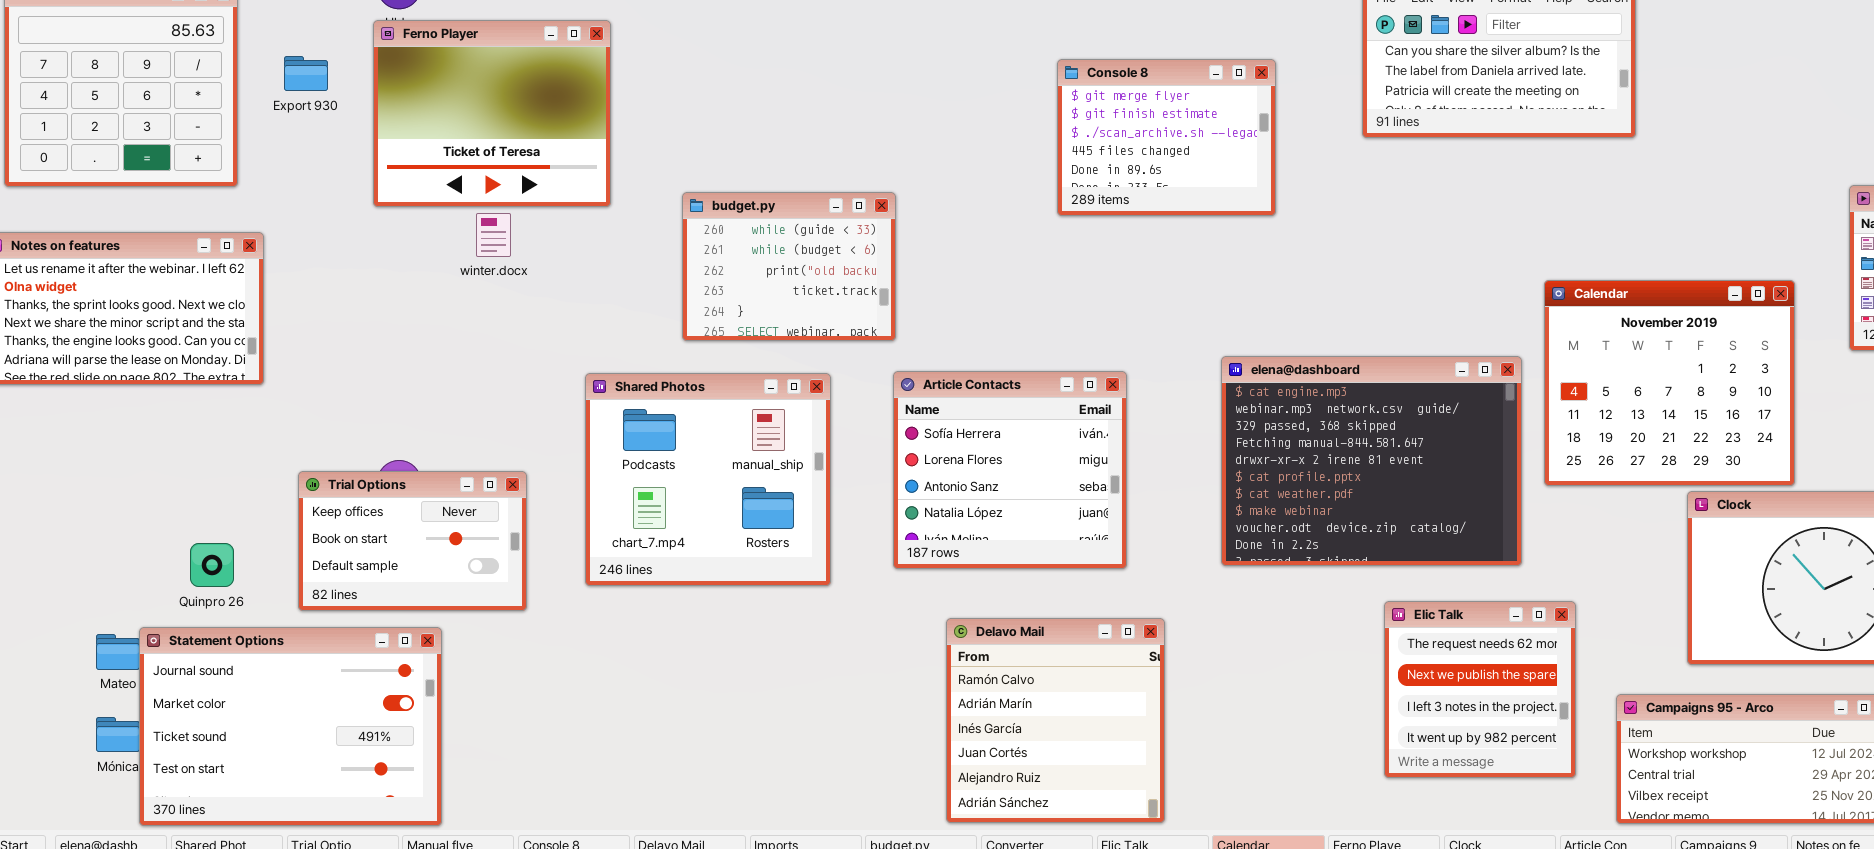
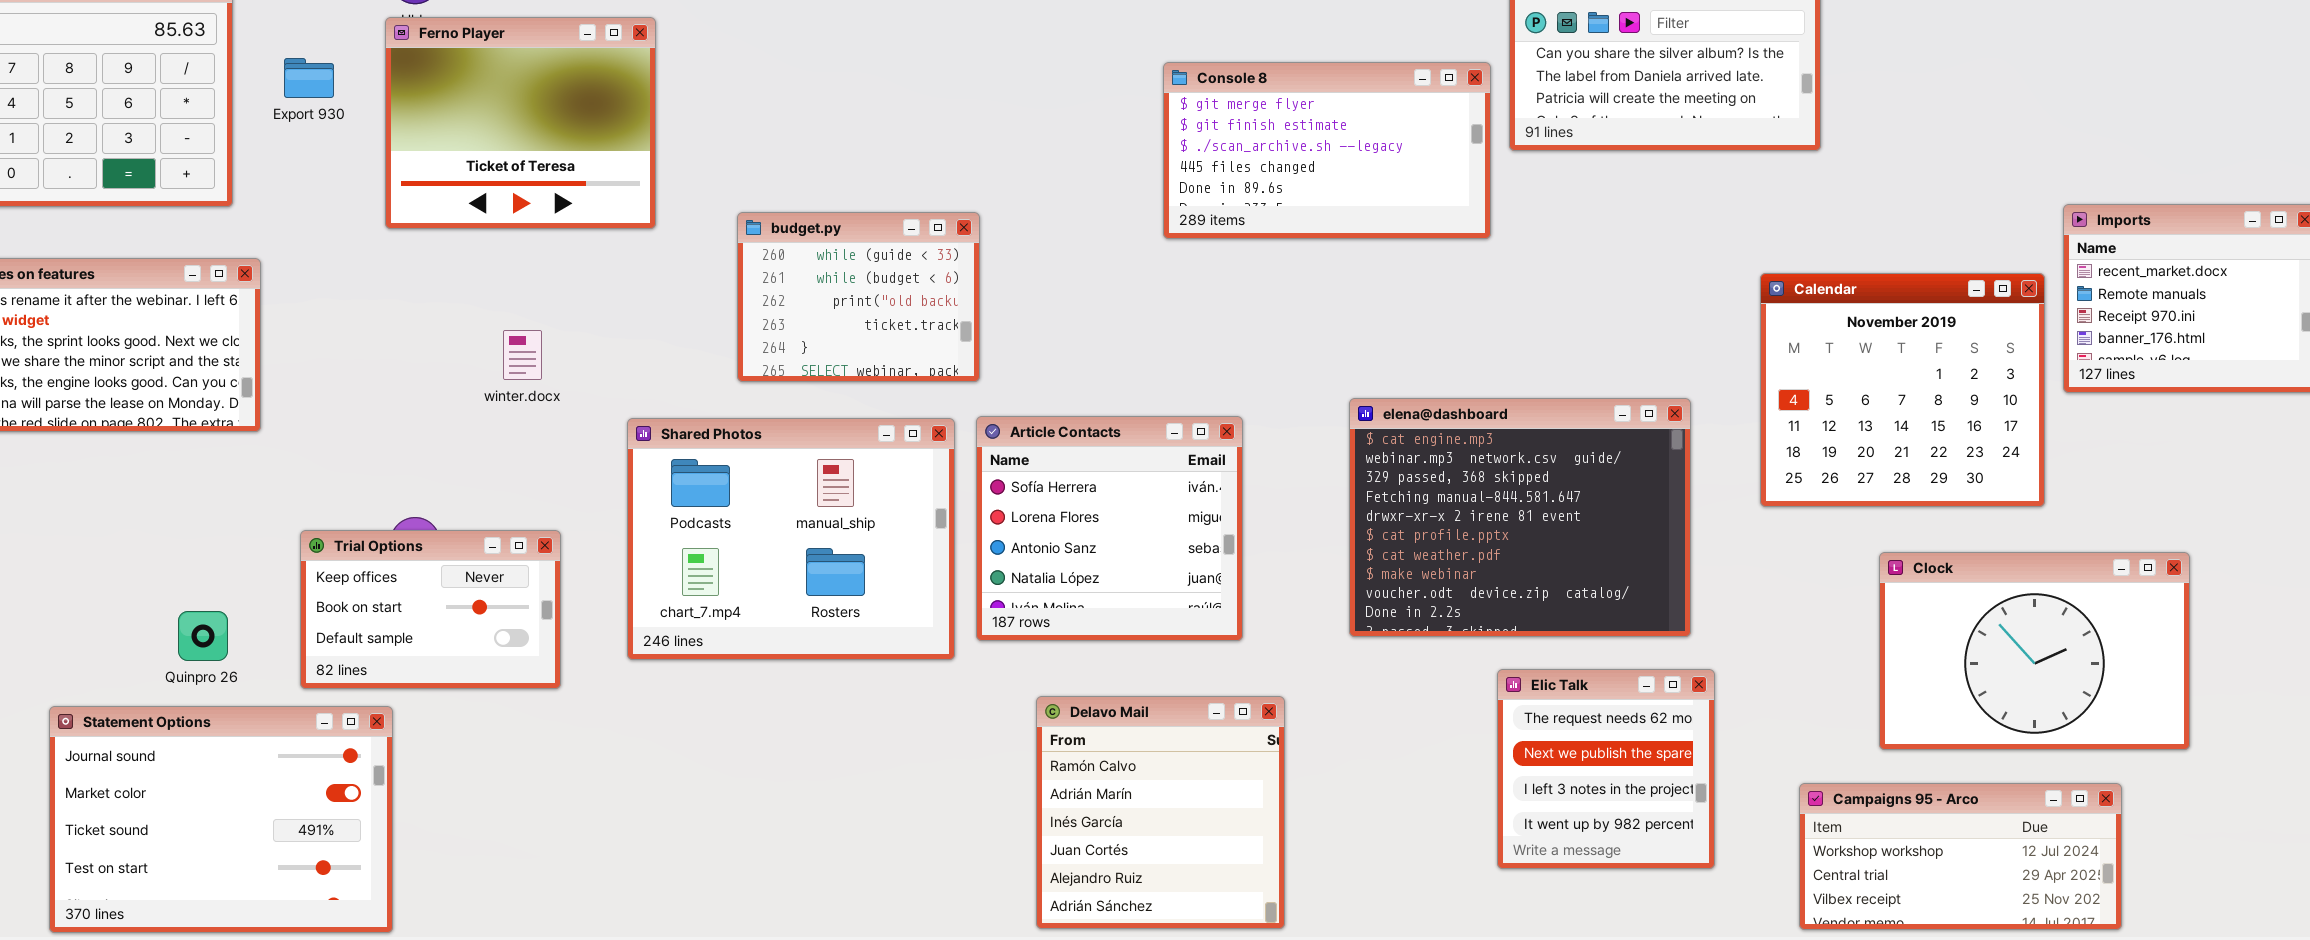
Console 8: [1057,59,1276,216] -> [1163,62,1491,239], resized
winter.docx: [476,213,511,257] -> [503,330,542,380], moved
Calendar: [1544,280,1795,486] -> [1760,273,2045,507], moved
Shared Photos: [585,373,831,586] -> [627,418,955,660], resized
Elic Talk: [1384,601,1576,778] -> [1497,669,1715,869], moved
Statement Options: [139,627,442,826] -> [49,706,393,933], moved

